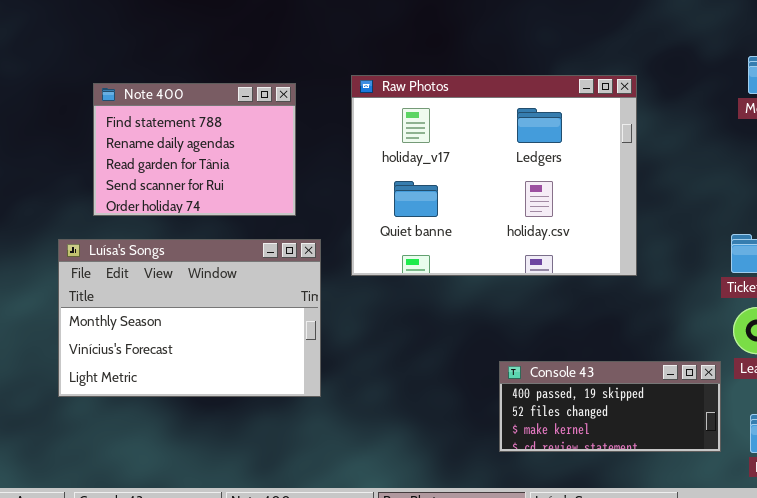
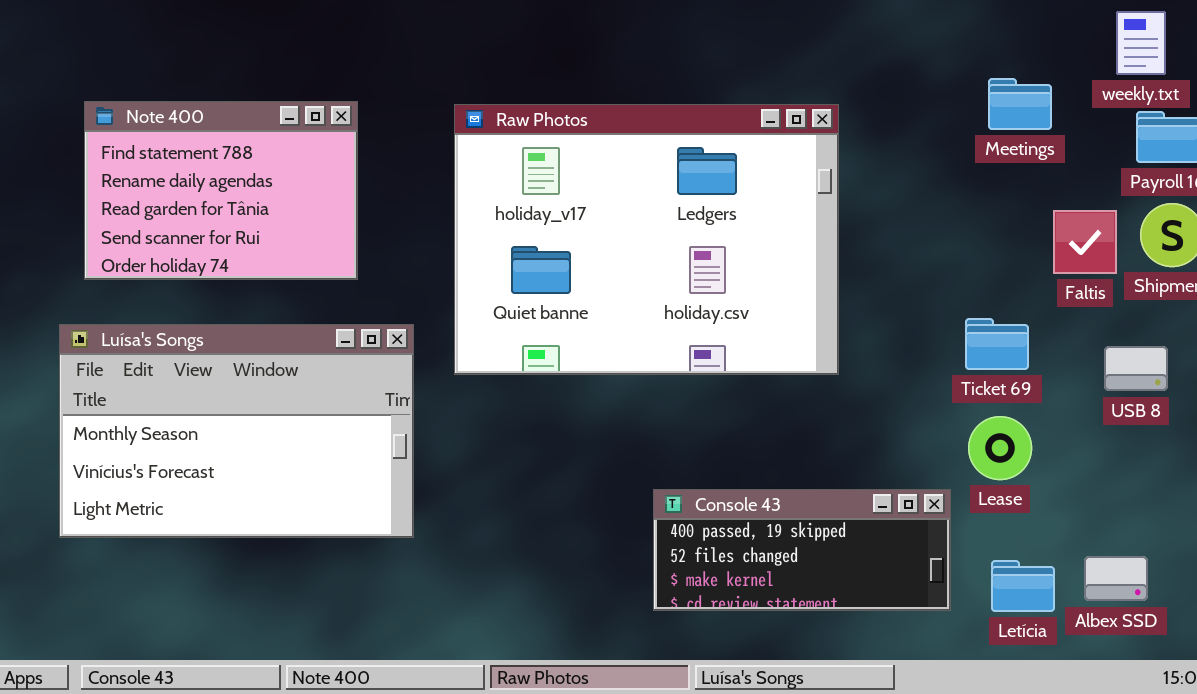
Note 400: [93,83,296,216] -> [84,101,358,280], moved

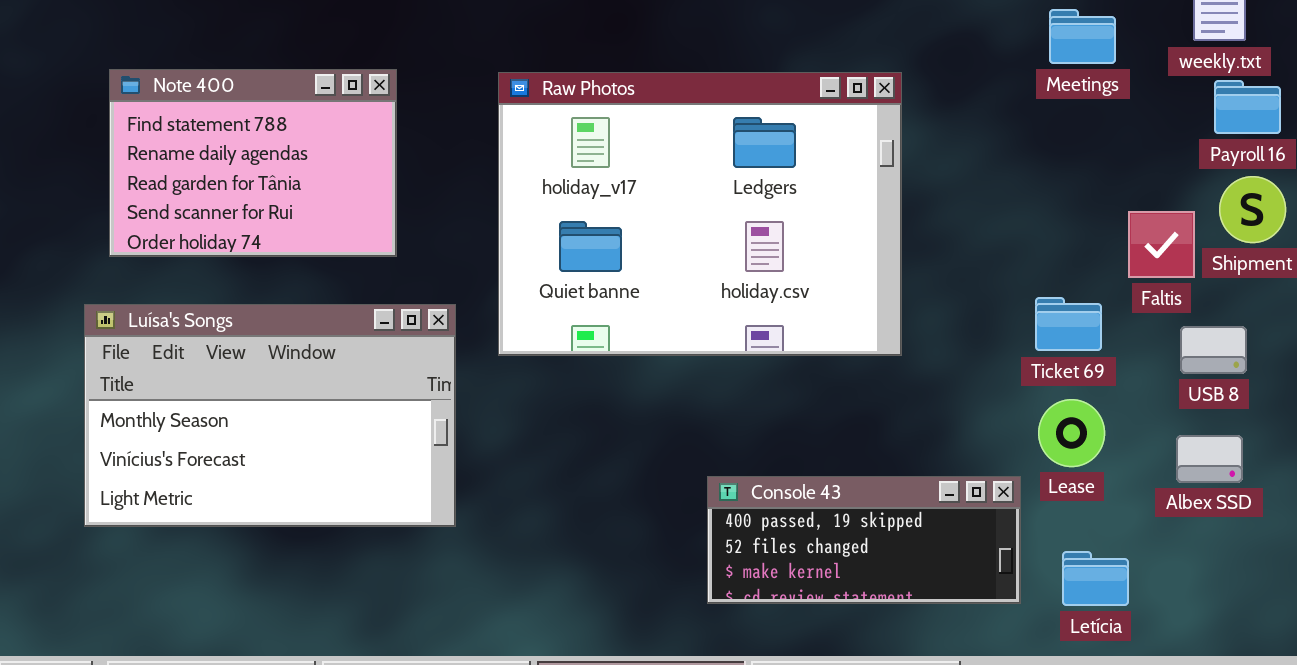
Meetings: [988,78,1052,130] -> [1049,9,1116,64], moved
Faltis: [1053,210,1117,274] -> [1128,211,1195,278], moved
Albex SSD: [1084,556,1148,601] -> [1176,435,1243,483], moved

